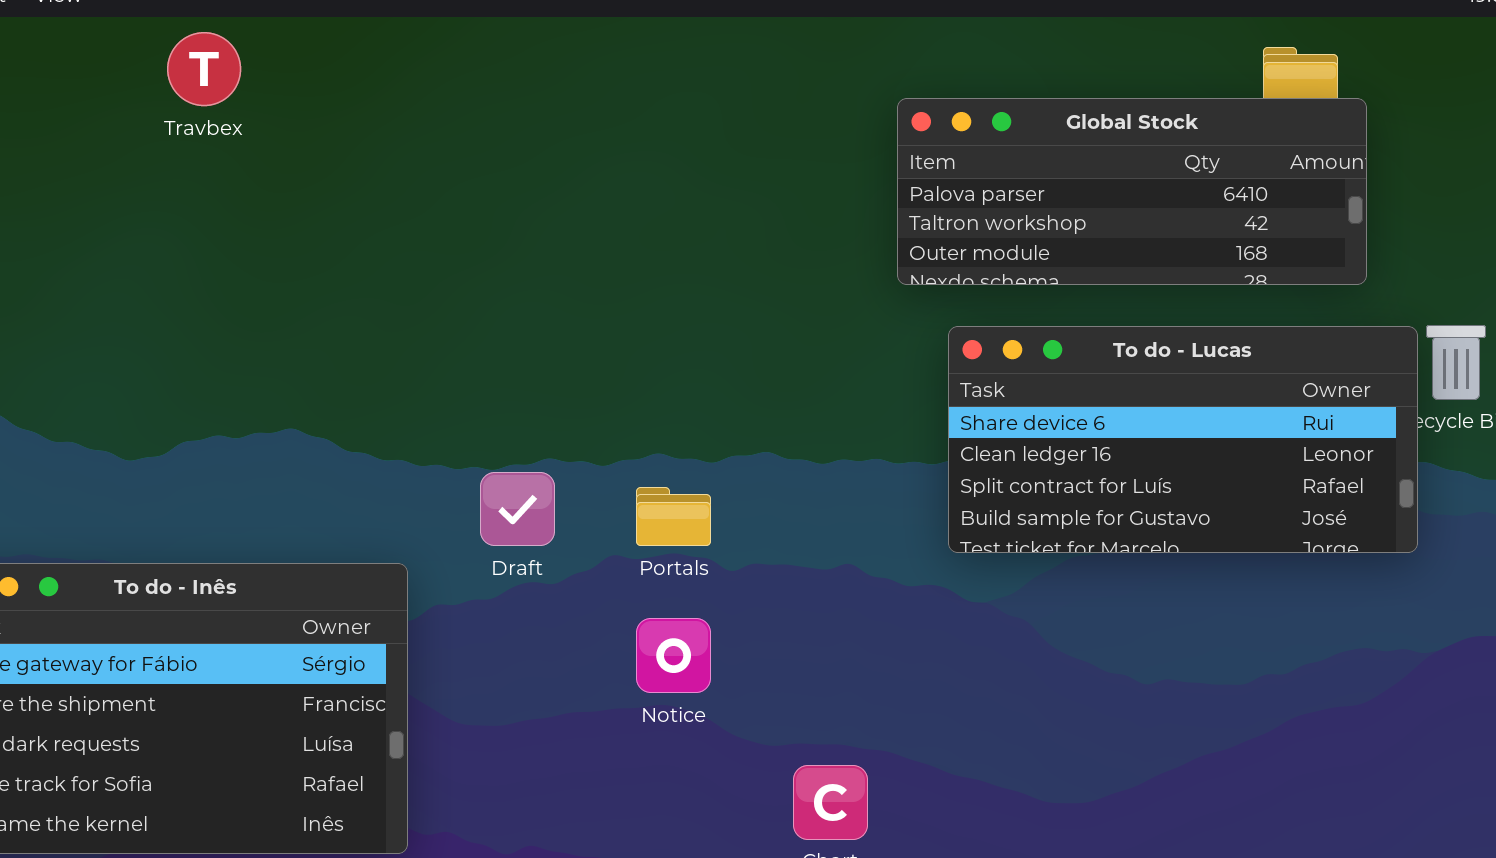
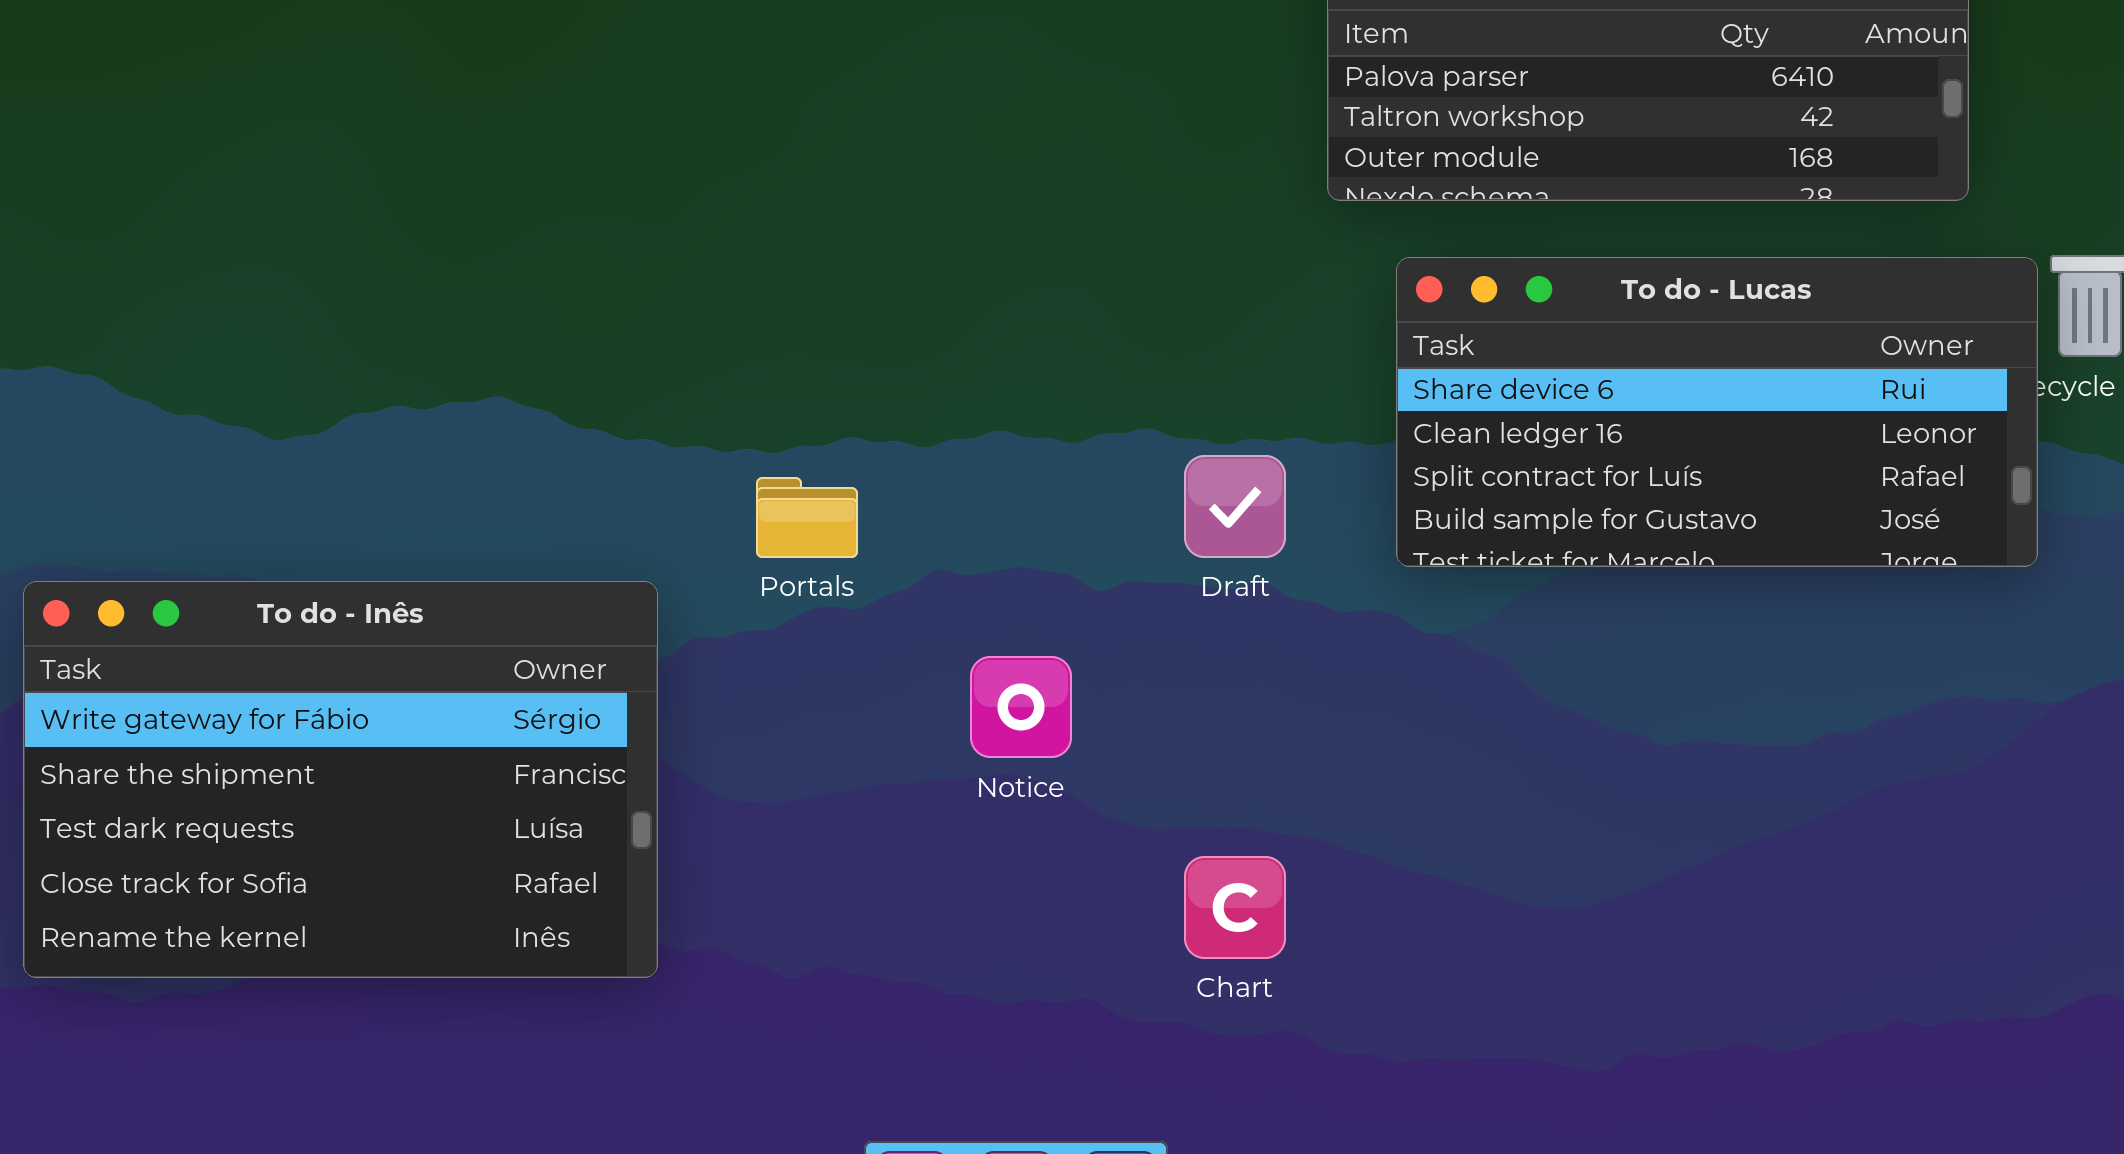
Draft: [480,472,555,546] -> [1184,455,1286,558], moved
Portals: [636,487,711,546] -> [756,477,858,558], moved

